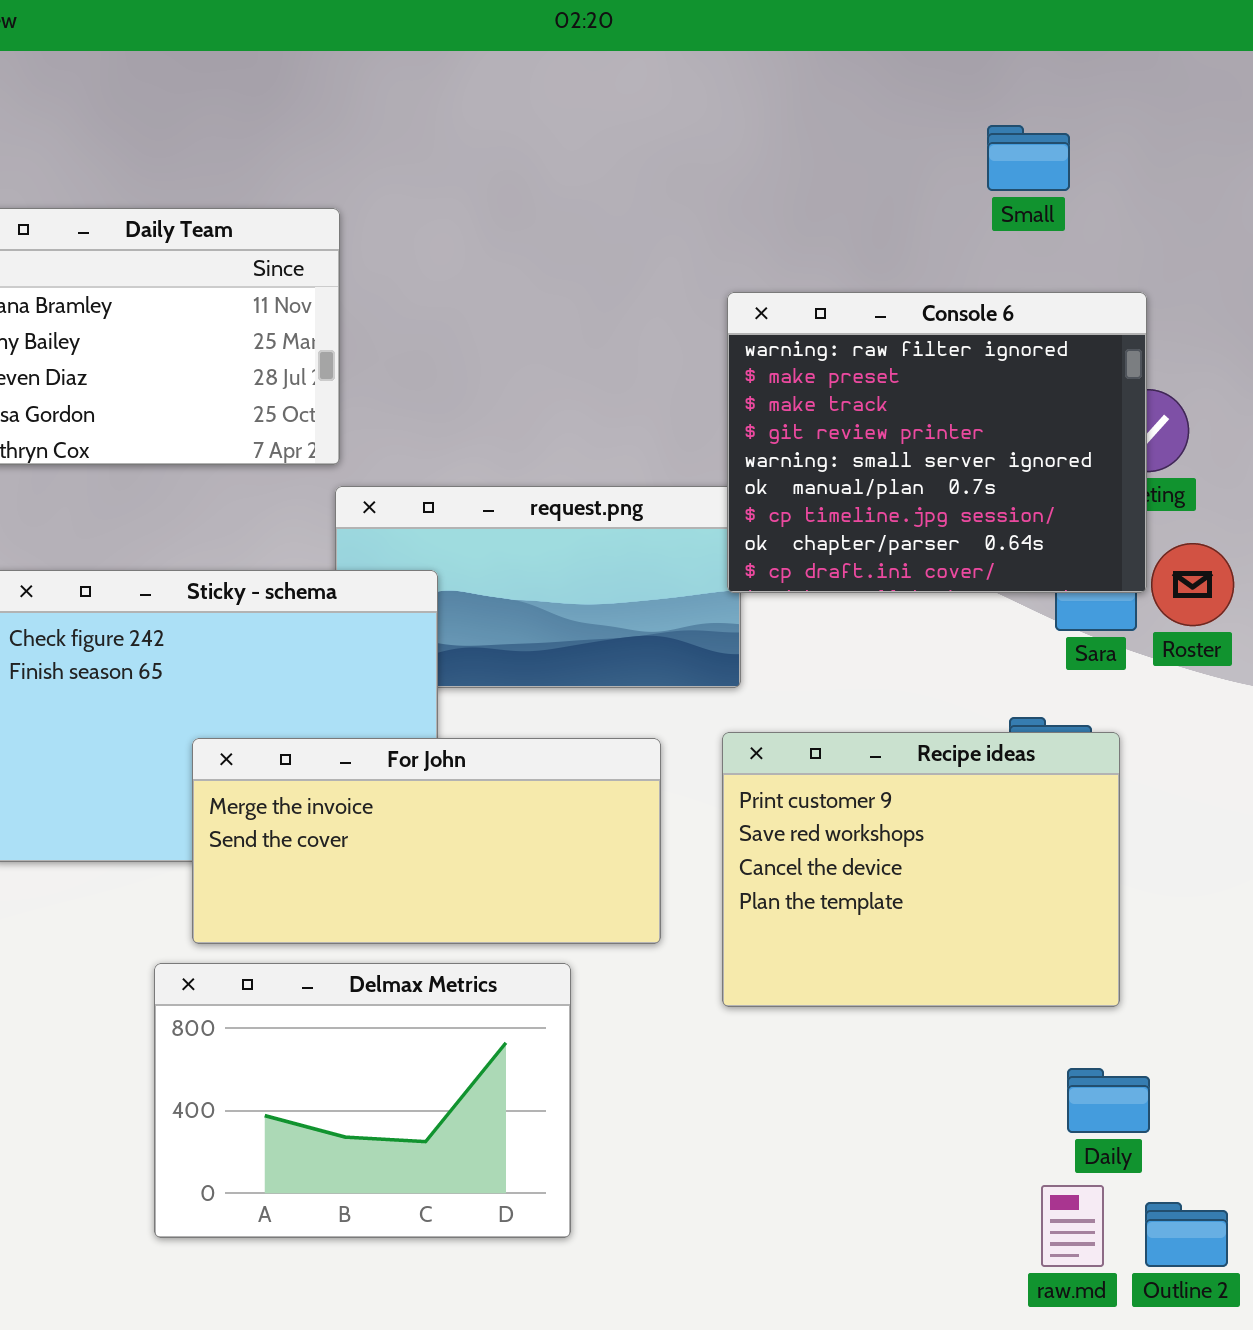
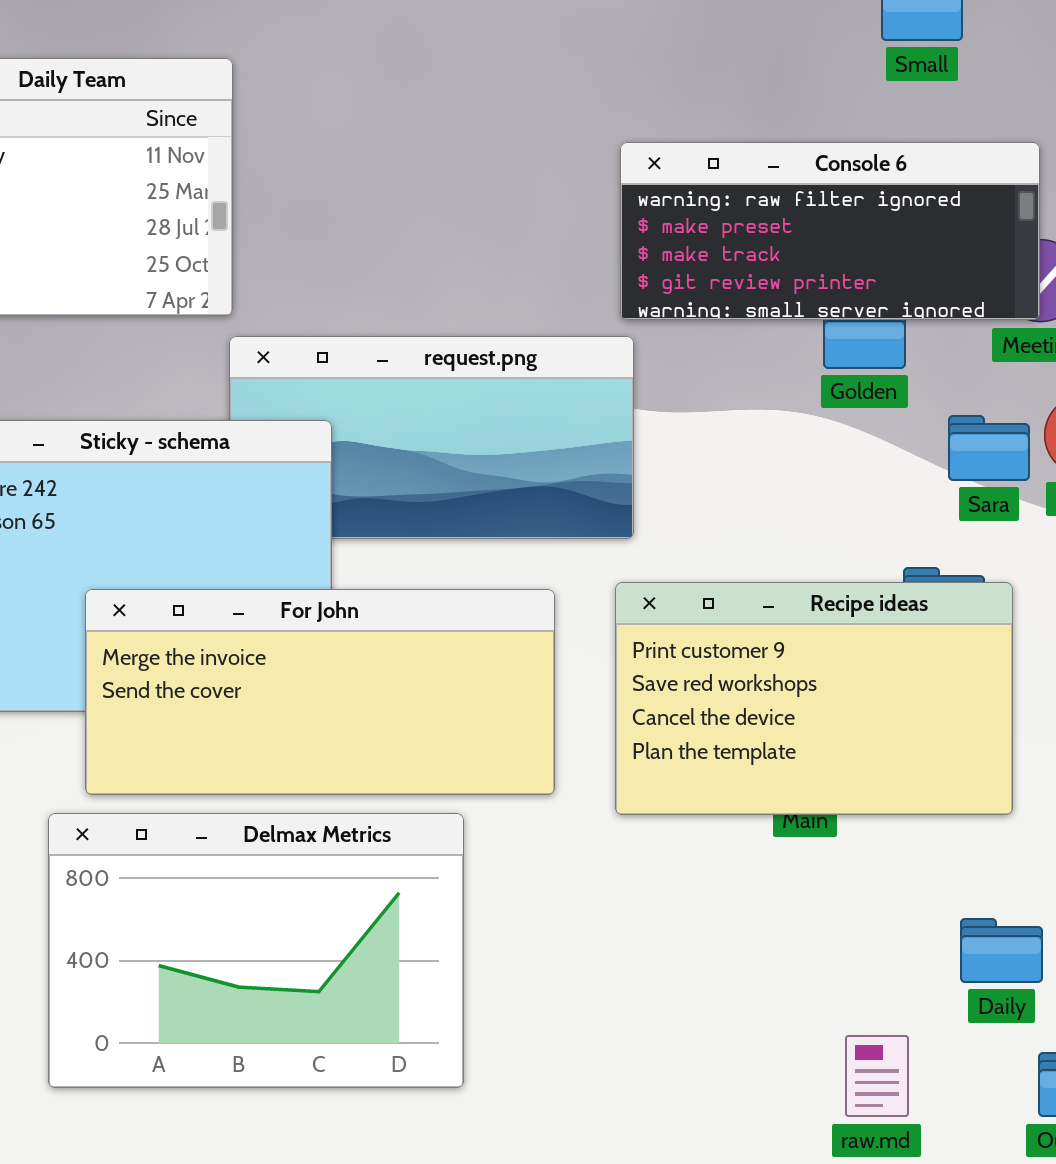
Console 6: [727,292,1147,593] -> [620,142,1040,320], resized
Recipe ideas: [722,732,1120,1007] -> [615,582,1013,815], resized
raw.md: [1041,1185,1104,1267] -> [845,1035,909,1117], moved

